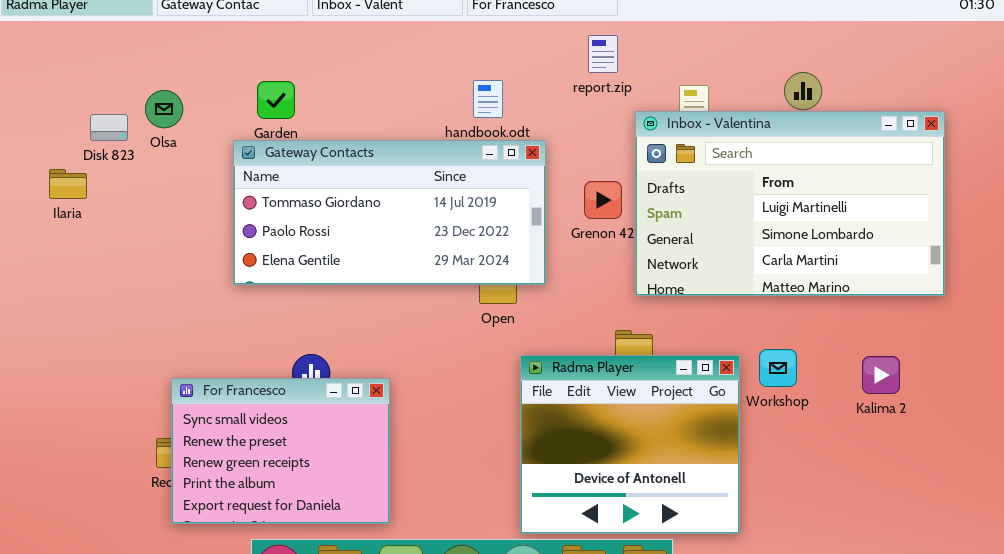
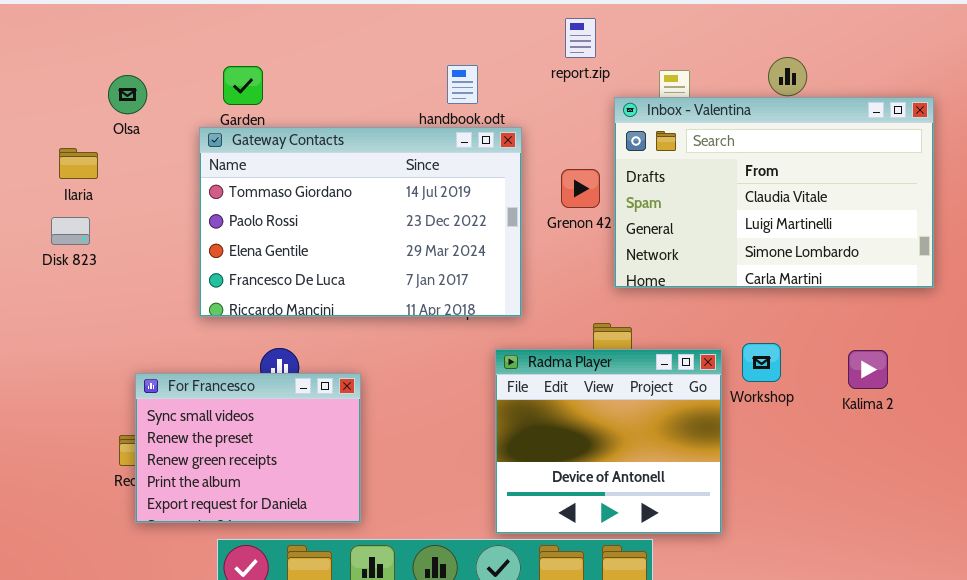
Inbox - Valentina: [635,111,945,296] -> [614,97,934,288], scrolled up 1 row
Disk 823: [90,114,128,141] -> [51,217,90,245], moved
Gateway Contacts: [233,140,546,285] -> [199,127,522,317], resized
Ilaria: [49,169,87,199] -> [59,148,98,179], moved

